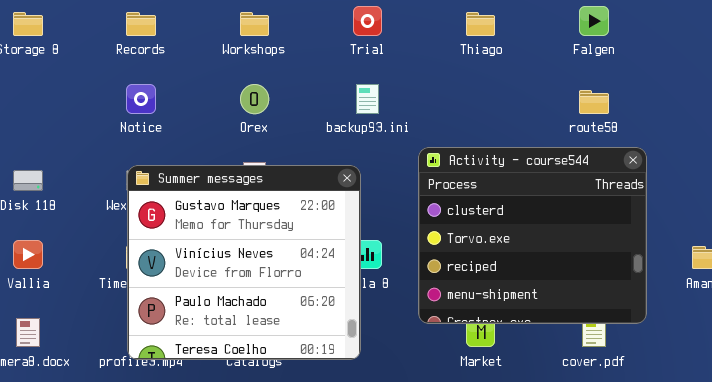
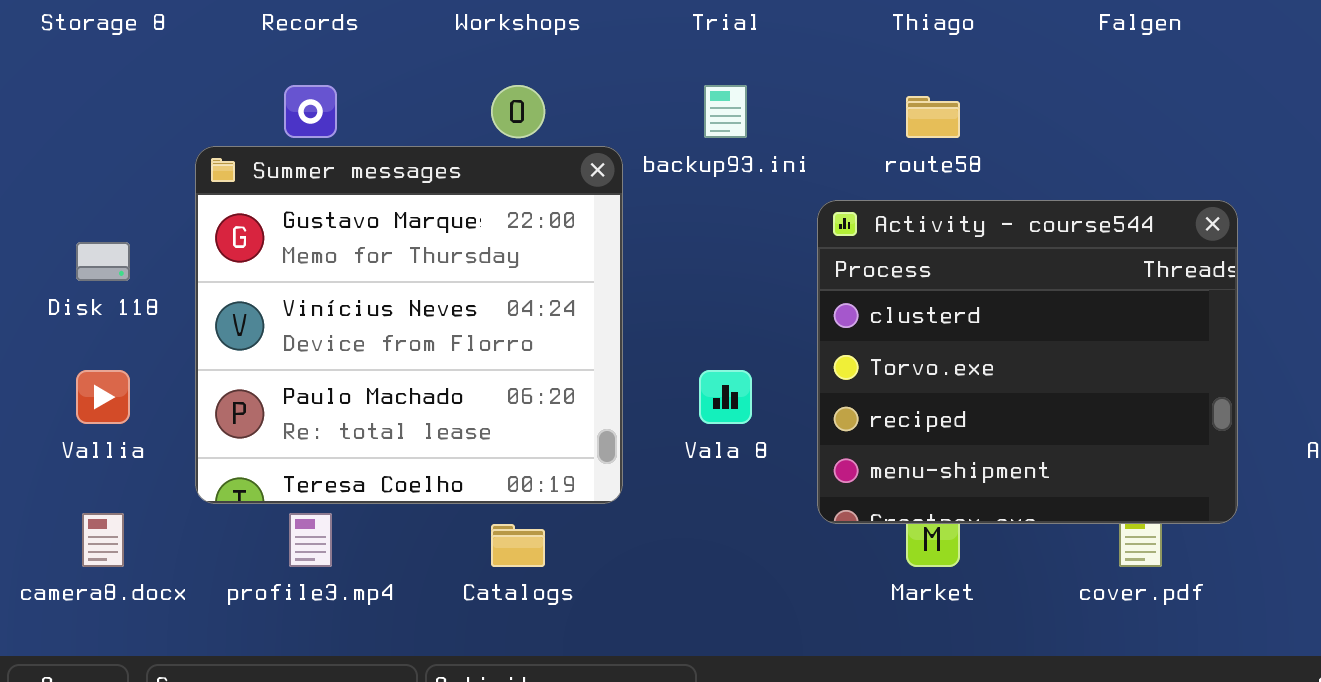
route58: [579,90,609,114] -> [906,96,960,138], moved
Summer messages: [127,165,361,360] -> [195,146,623,504], moved

